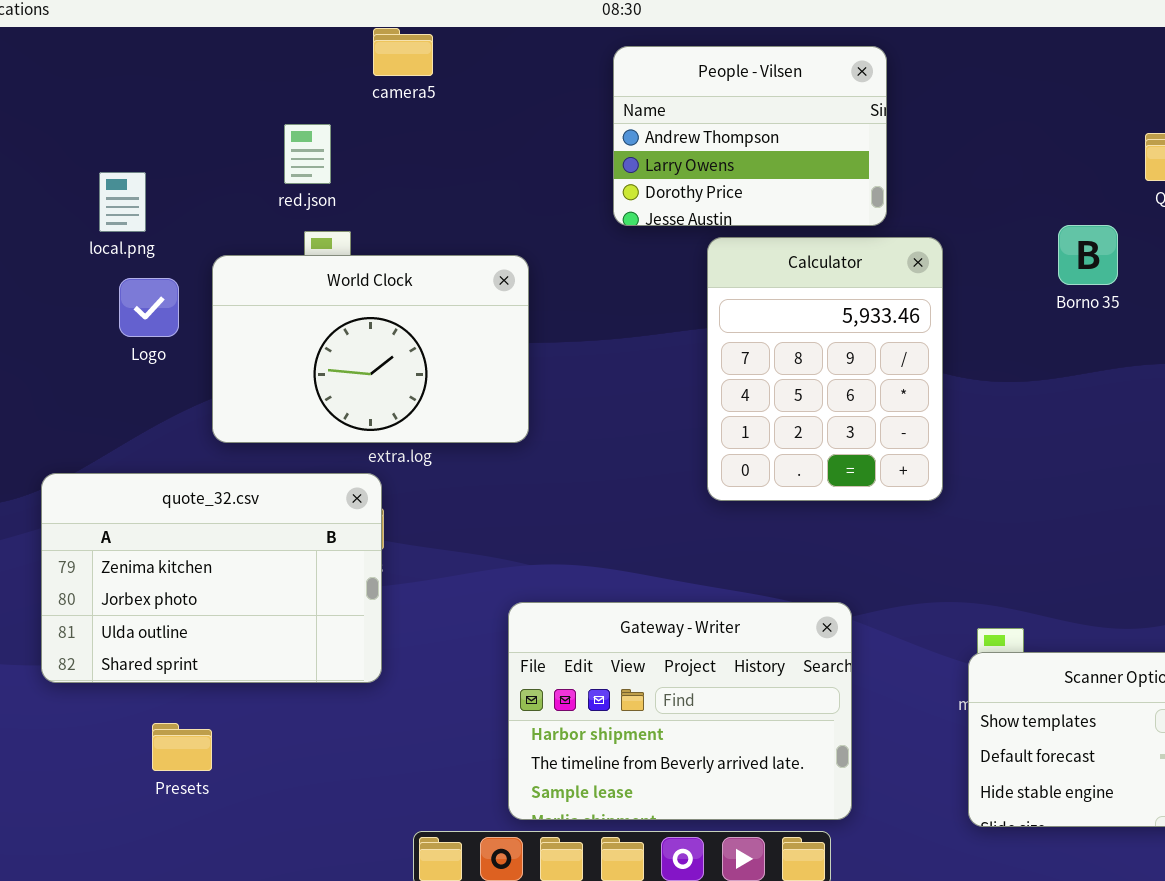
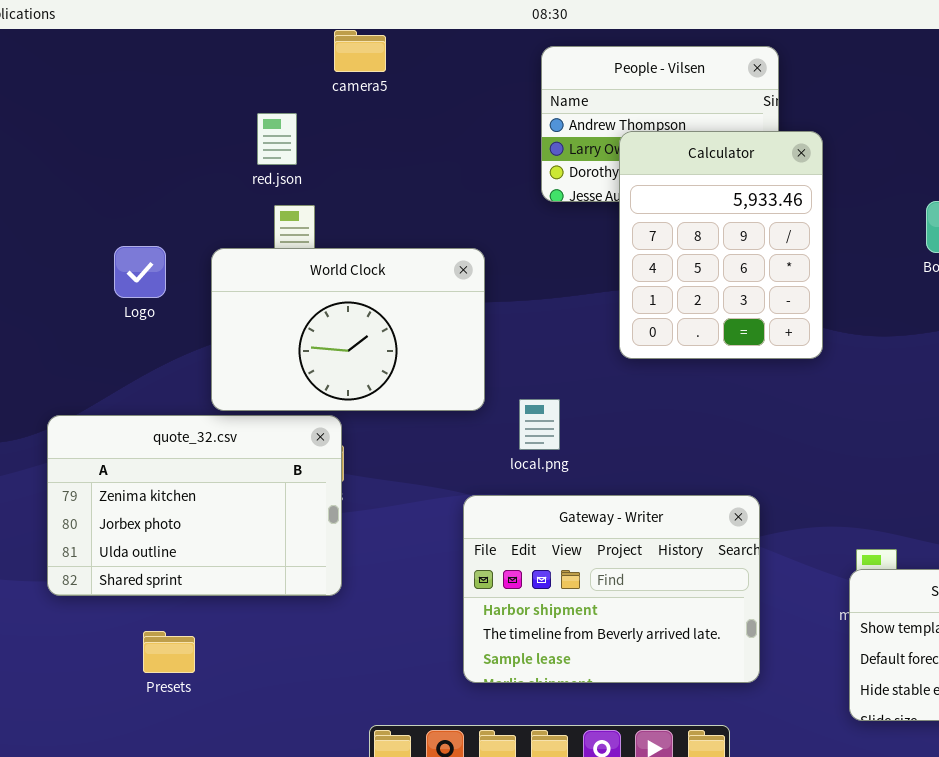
local.png: [99,172,146,232] -> [519,399,560,450], moved
Calculator: [707,237,943,501] -> [619,131,823,359], moved
World Clock: [212,255,529,443] -> [211,248,485,411], moved
Gateway - Writer: [508,602,852,820] -> [463,495,760,683], moved

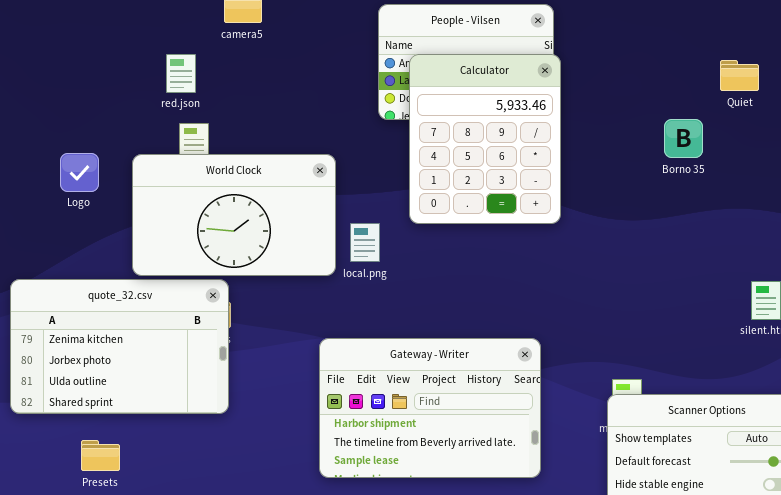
Calculator: [619,131,823,359] -> [409,54,561,224], moved
local.png: [519,399,560,450] -> [350,223,380,262], moved

